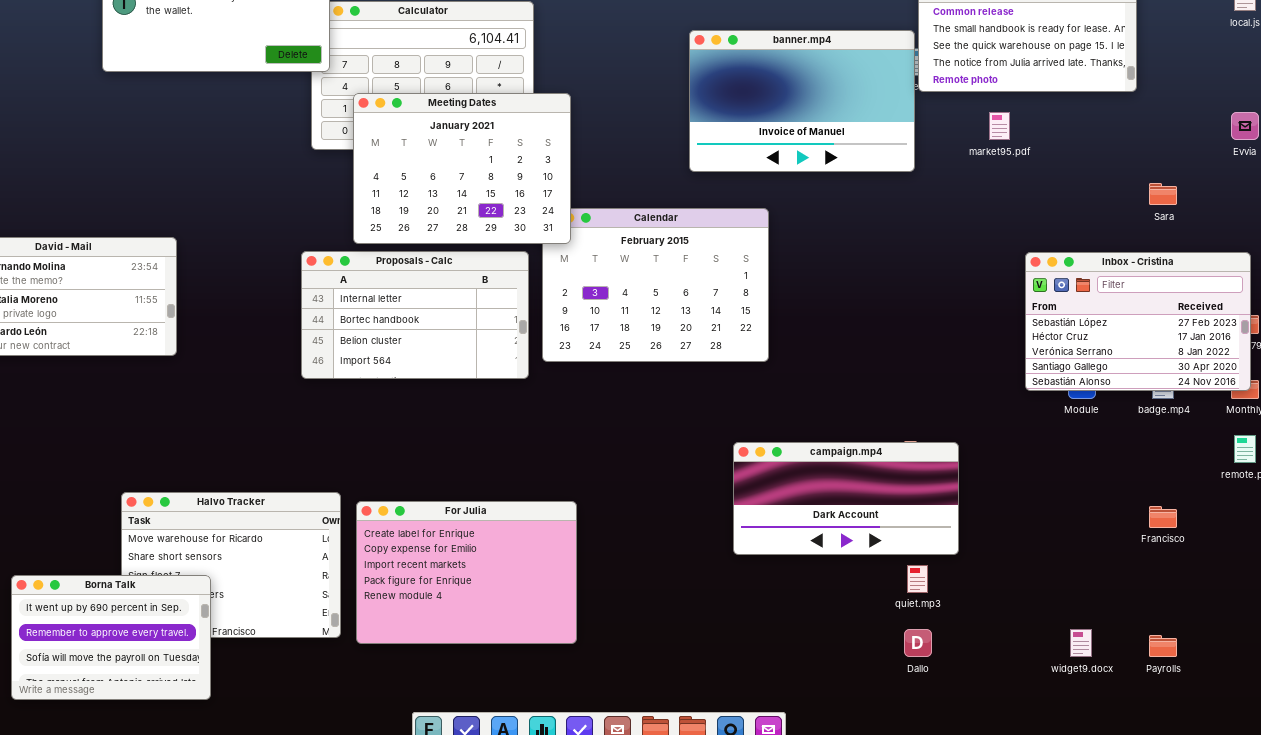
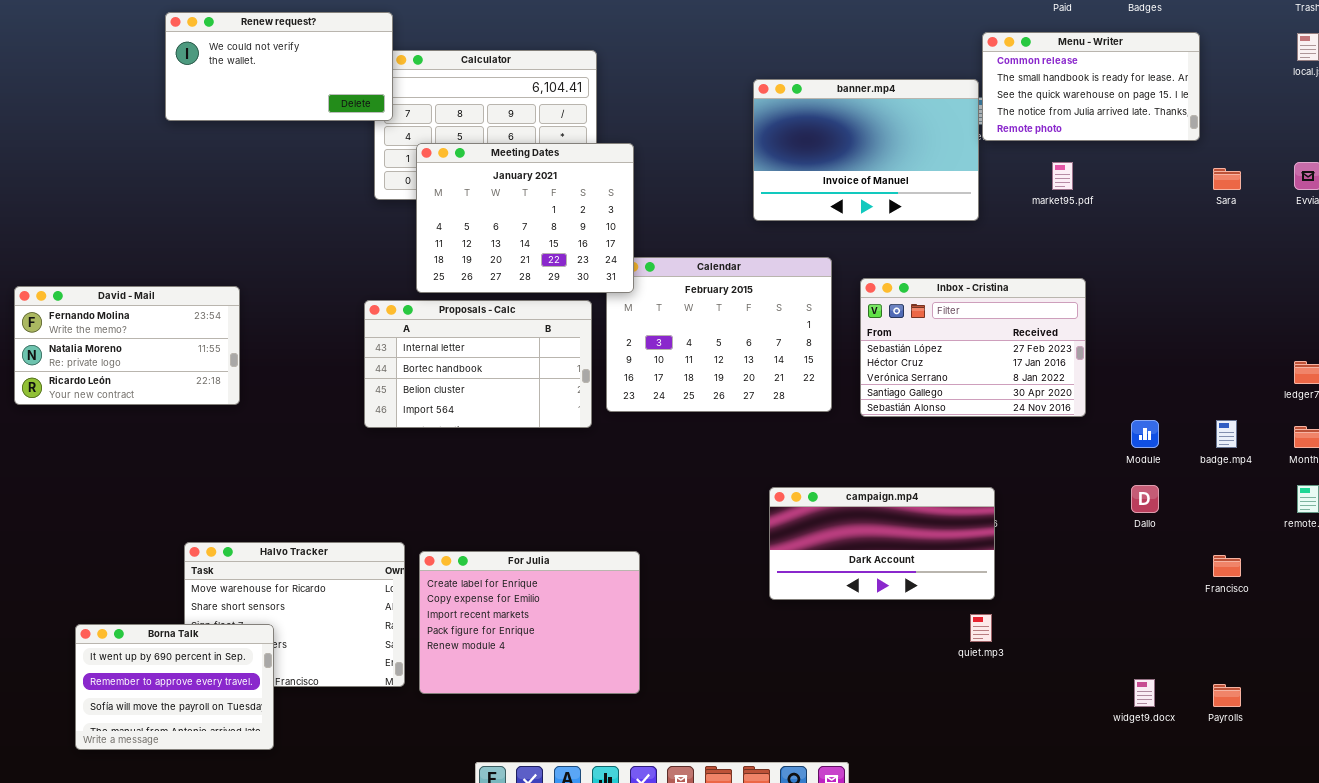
Sara: [1149,183,1177,205] -> [1213,168,1241,190], moved
Inbox - Cristina: [1025,252,1251,391] -> [860,278,1086,417], moved
campaign.mp4: [733,442,959,555] -> [769,487,995,600], moved
Dallo: [904,629,932,657] -> [1131,485,1159,513], moved

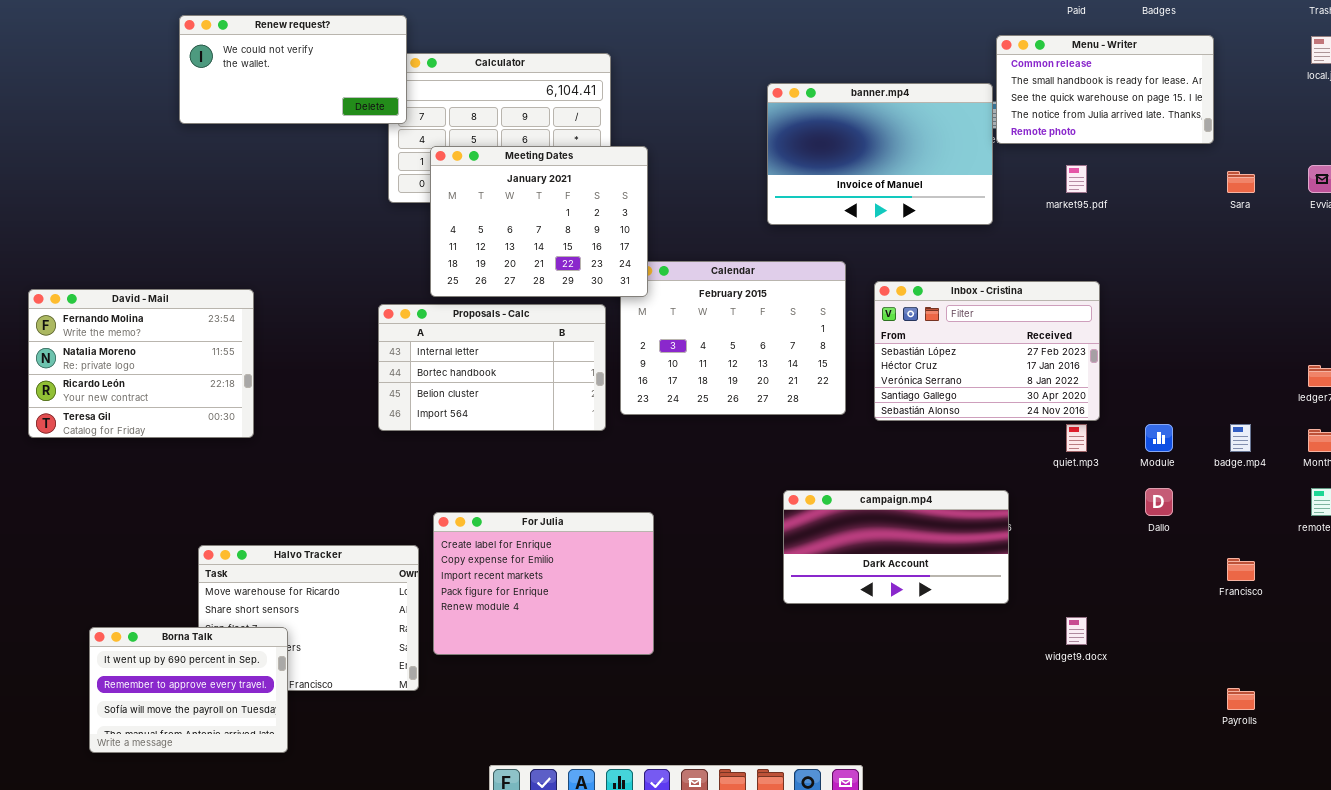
David - Mail: [14,286,240,405] -> [28,289,254,438], resized
For Julia: [419,551,640,694] -> [433,512,654,655], moved
quiet.mp3: [970,614,992,642] -> [1066,424,1087,452], moved
widget9.docx: [1134,679,1155,707] -> [1066,617,1087,645], moved

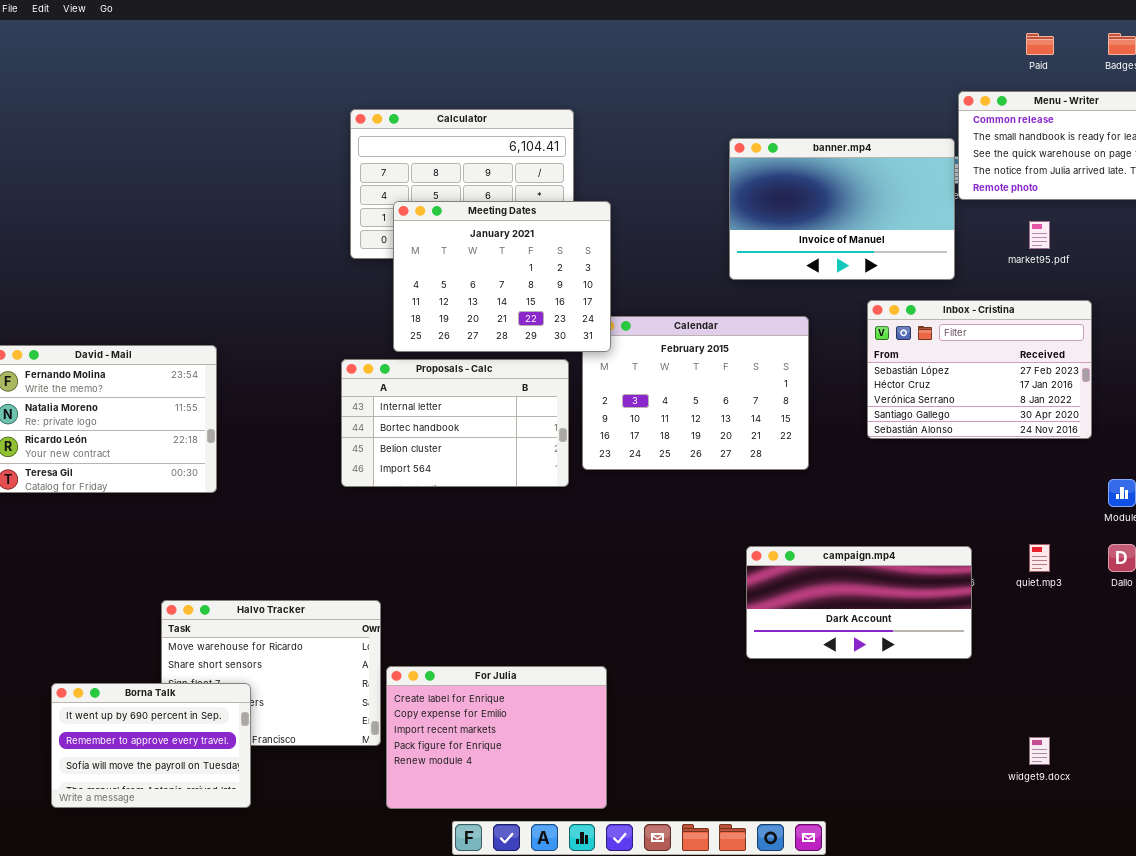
Renew request?: [179,15,407,124] -> none, closed
Inbox - Cristina: [874,281,1100,421] -> [867,300,1092,439], moved
quiet.mp3: [1066,424,1087,452] -> [1029,544,1050,572], moved
For Julia: [433,512,654,655] -> [386,666,607,809], moved
widget9.docx: [1066,617,1087,645] -> [1029,737,1050,765], moved

